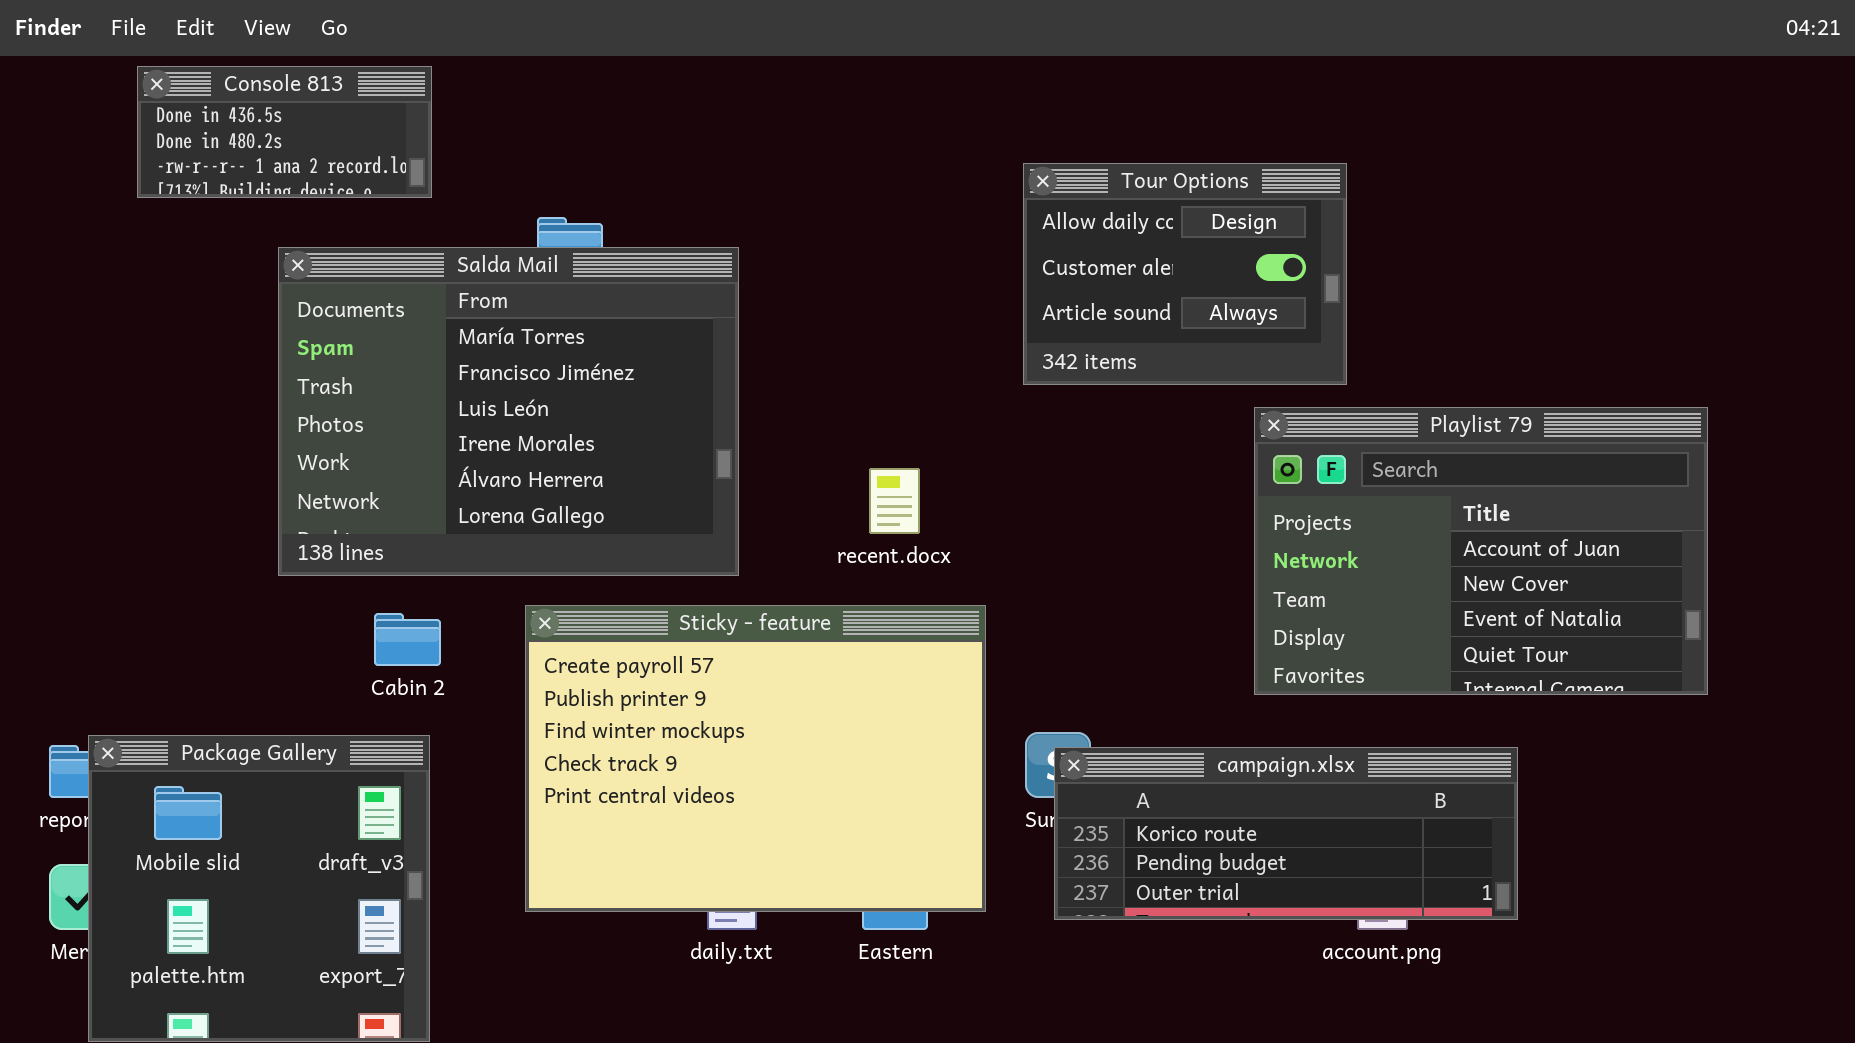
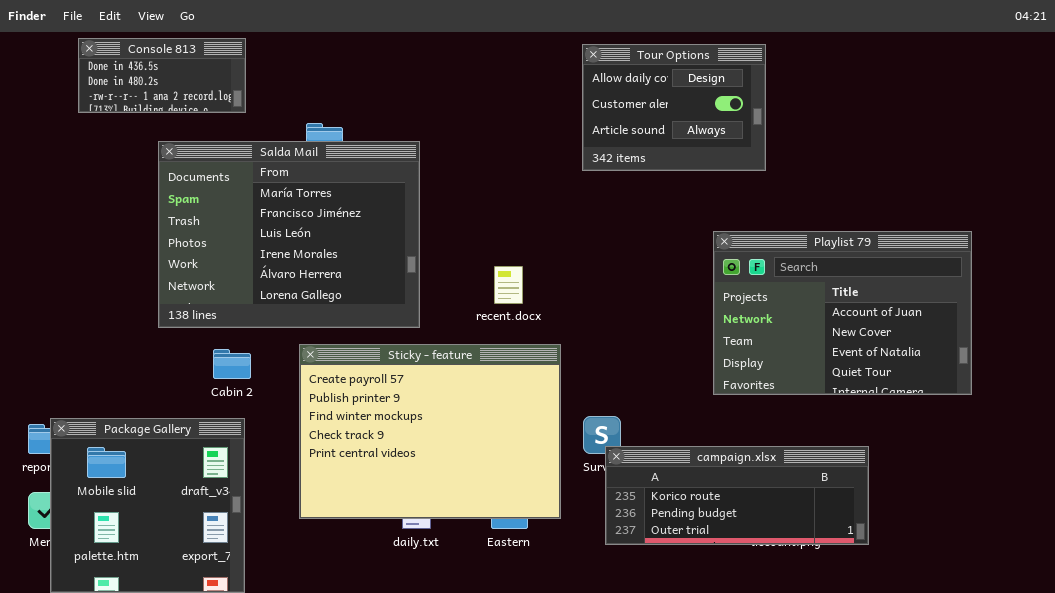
Tour Options: [1023,163,1347,385] -> [582,44,766,171], moved
campaign.xlsx: [1054,747,1518,920] -> [605,446,869,545], moved

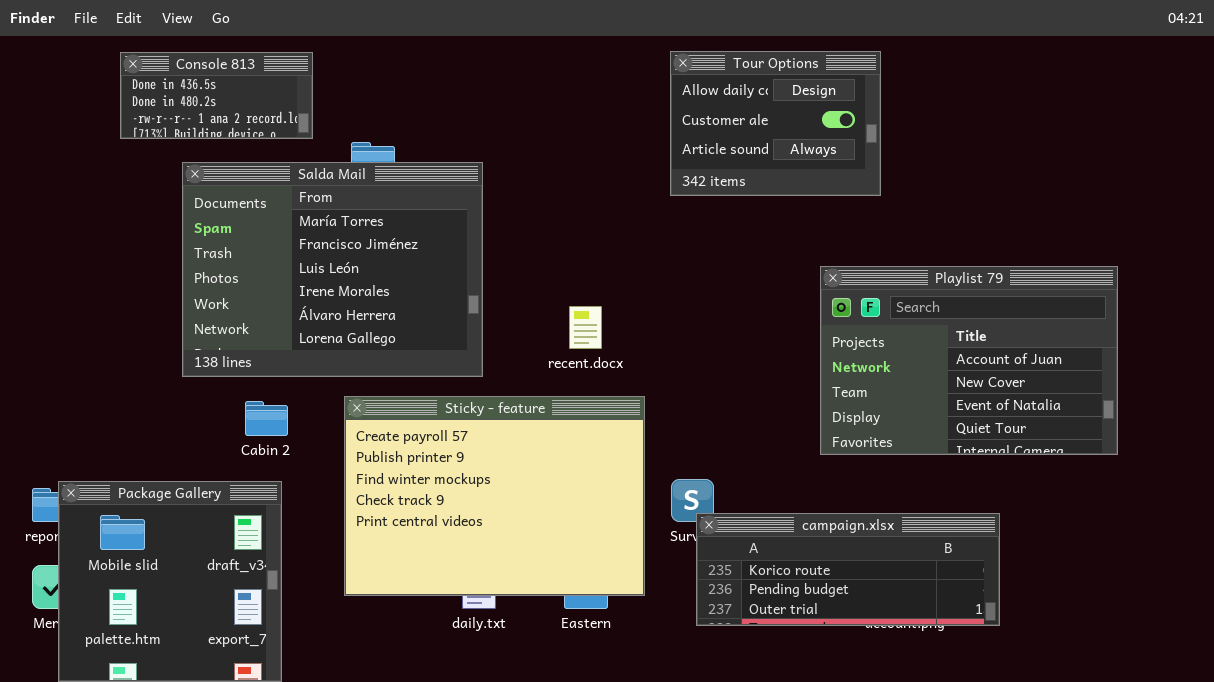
Console 813: [78,38,246,113] -> [120,52,313,139], moved

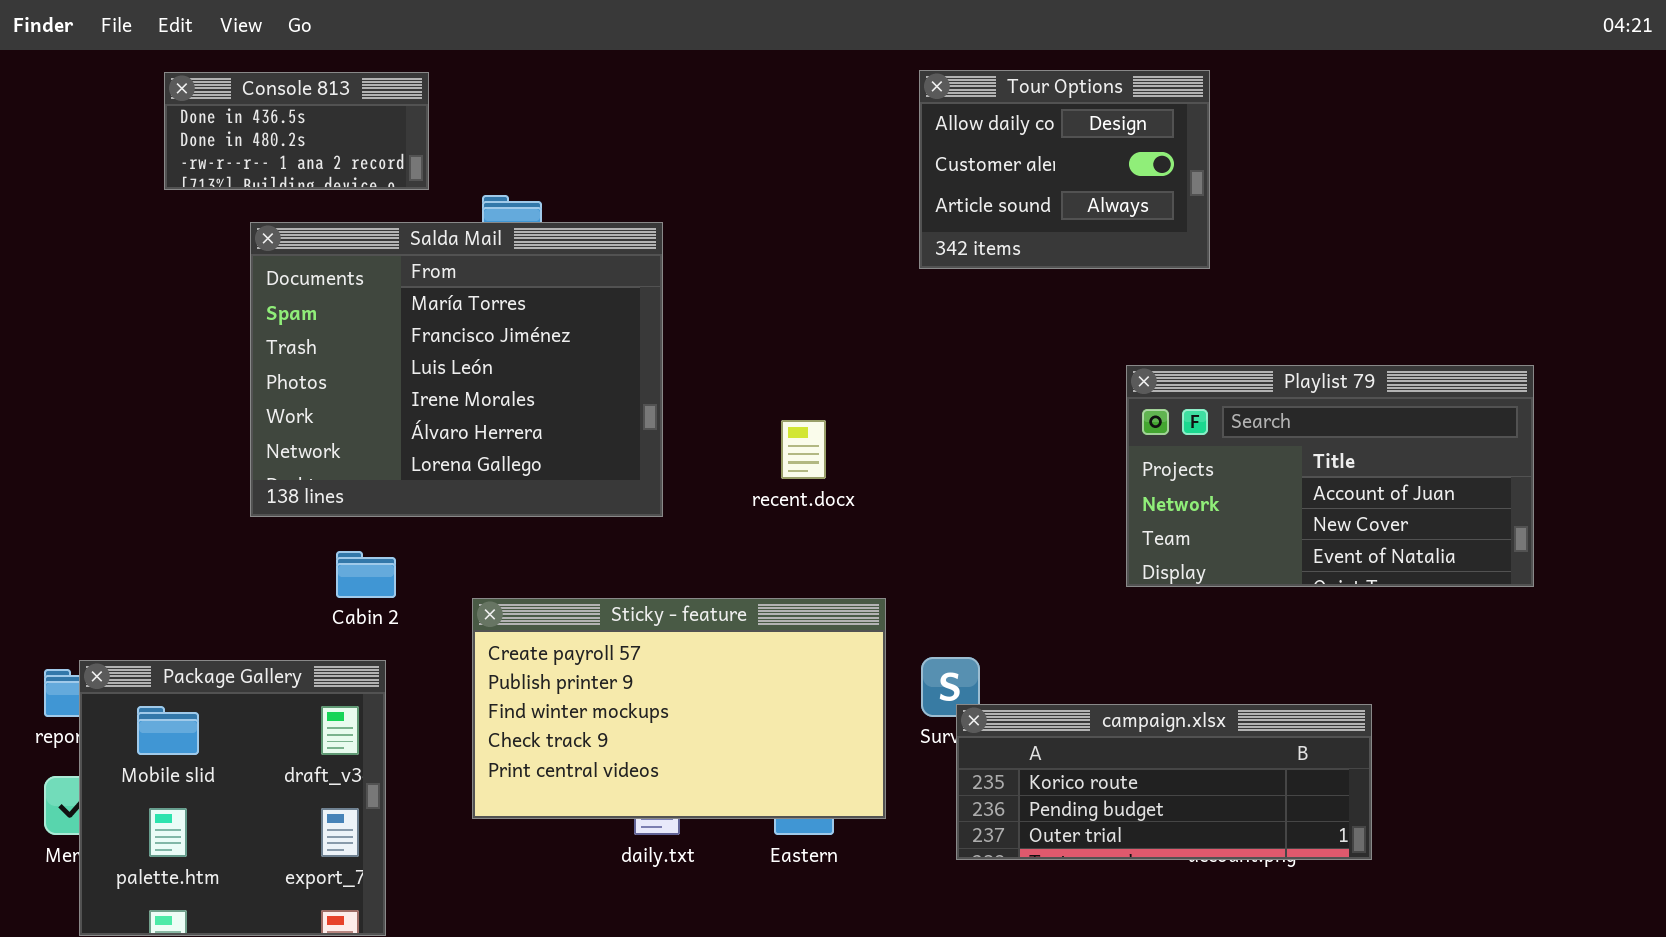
Playlist 79: [820,266,1118,455] -> [1126,365,1534,587], resized
Sticky - feature: [344,396,645,596] -> [472,598,886,819], resized

